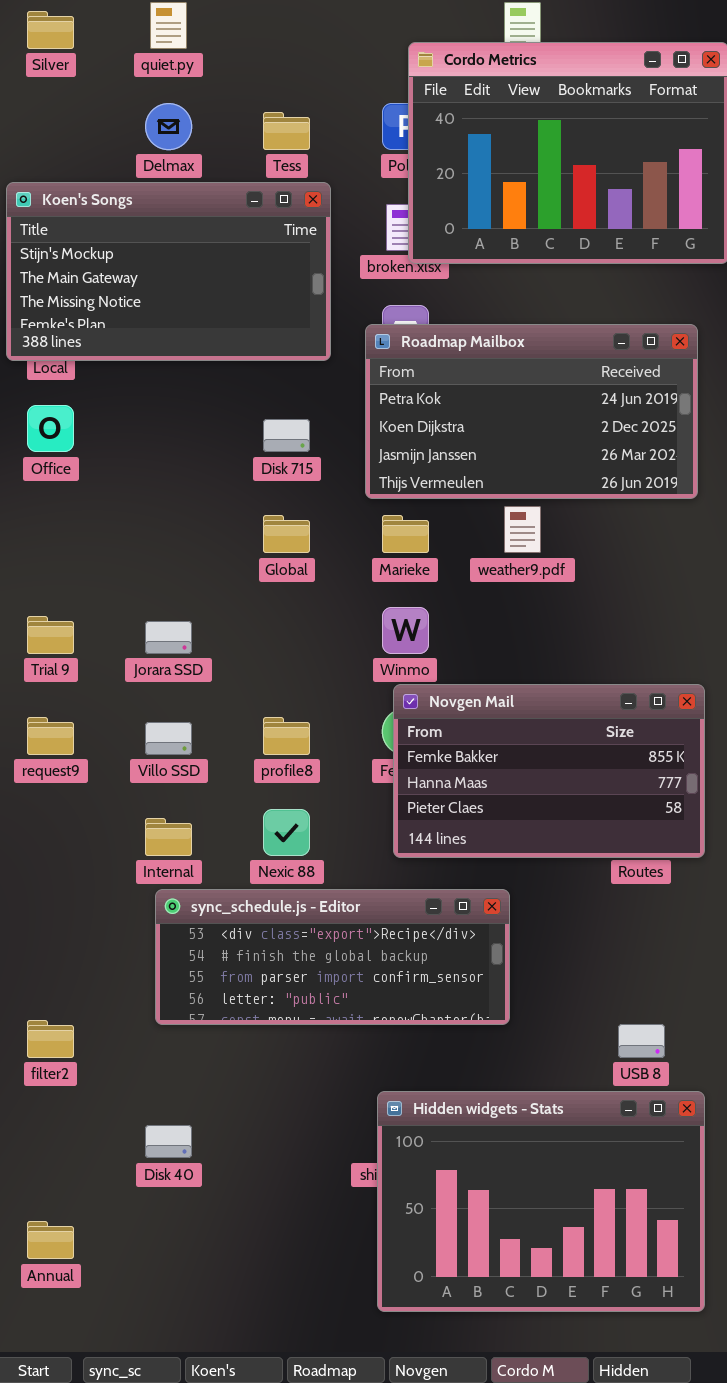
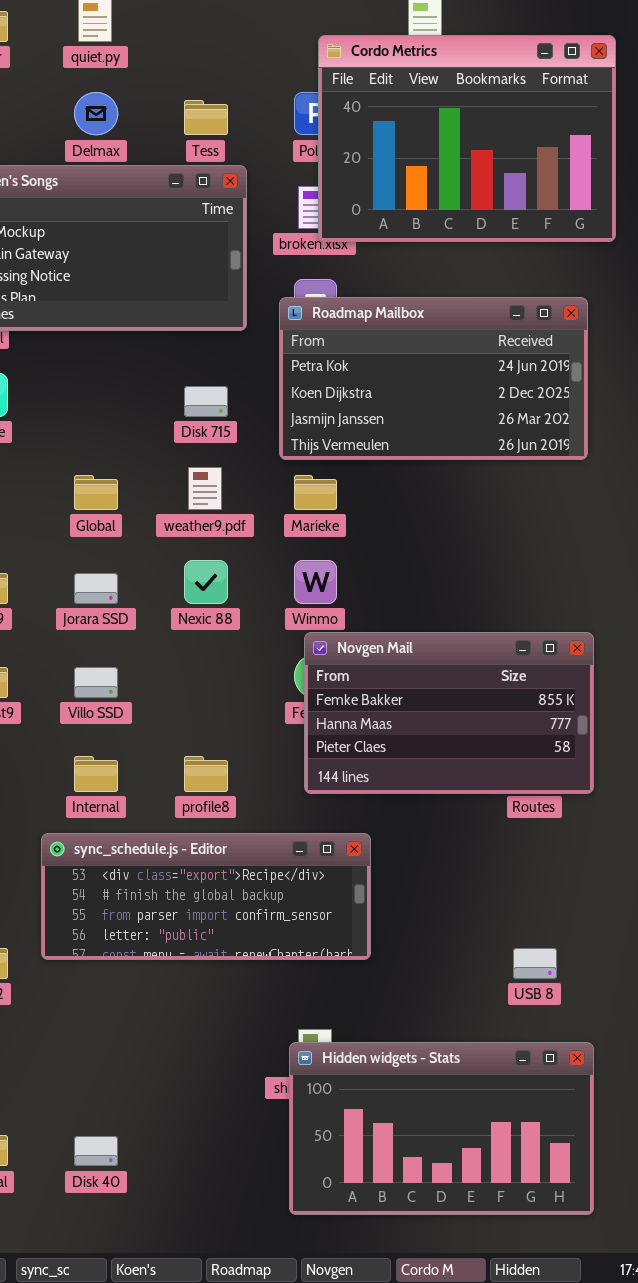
weather9.pdf: [504,506,541,553] -> [188,467,222,510], moved
Global: [263,515,310,553] -> [74,475,118,510], moved
profile8: [263,717,310,755] -> [184,756,228,792], moved
Nexic 88: [263,809,310,856] -> [184,560,228,604], moved
sync_schedule.js - Editor: [155,889,510,1025] -> [41,833,371,960], moved
Hidden widgets - Stats: [377,1091,705,1312] -> [289,1042,594,1215], resized
Disk 40: [145,1125,192,1158] -> [74,1136,118,1166], moved

